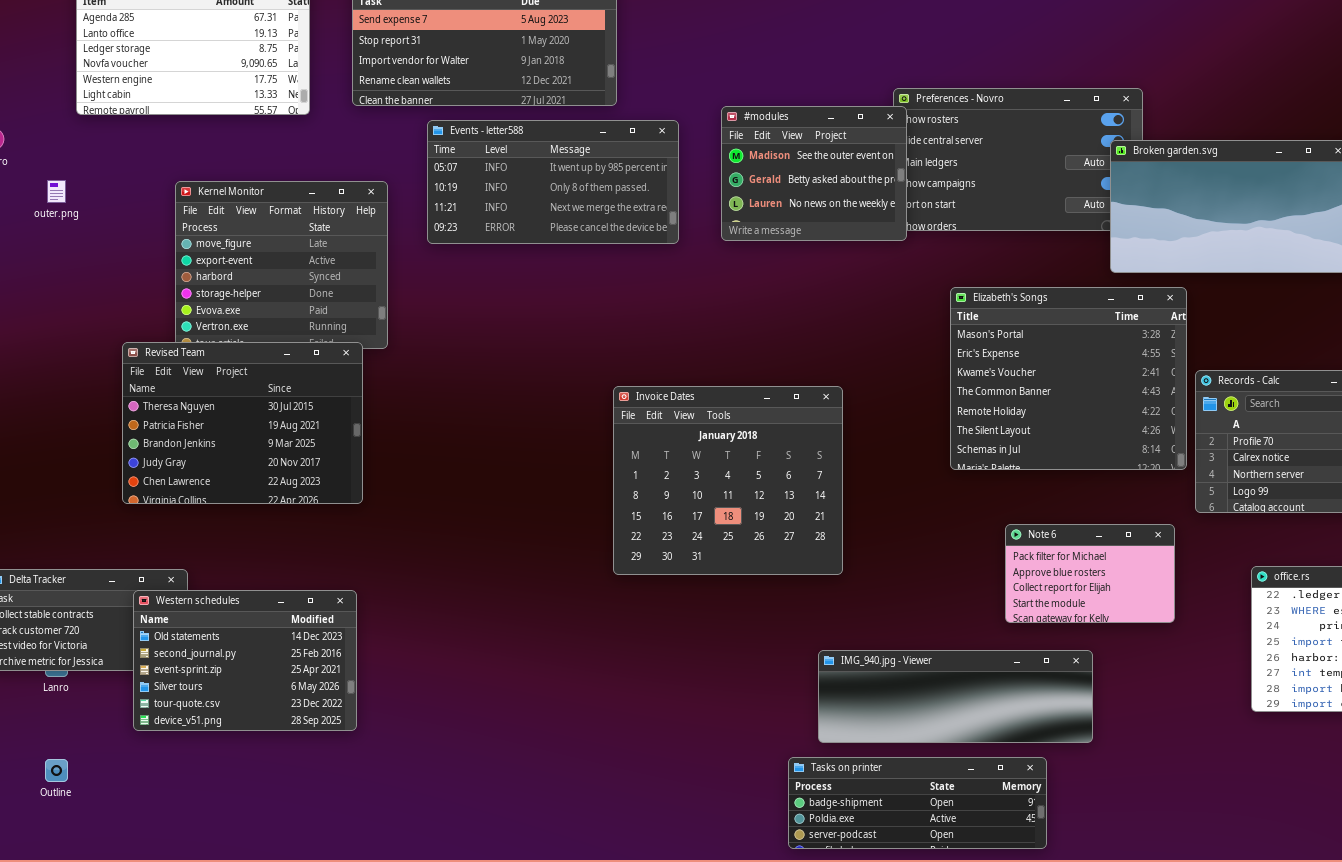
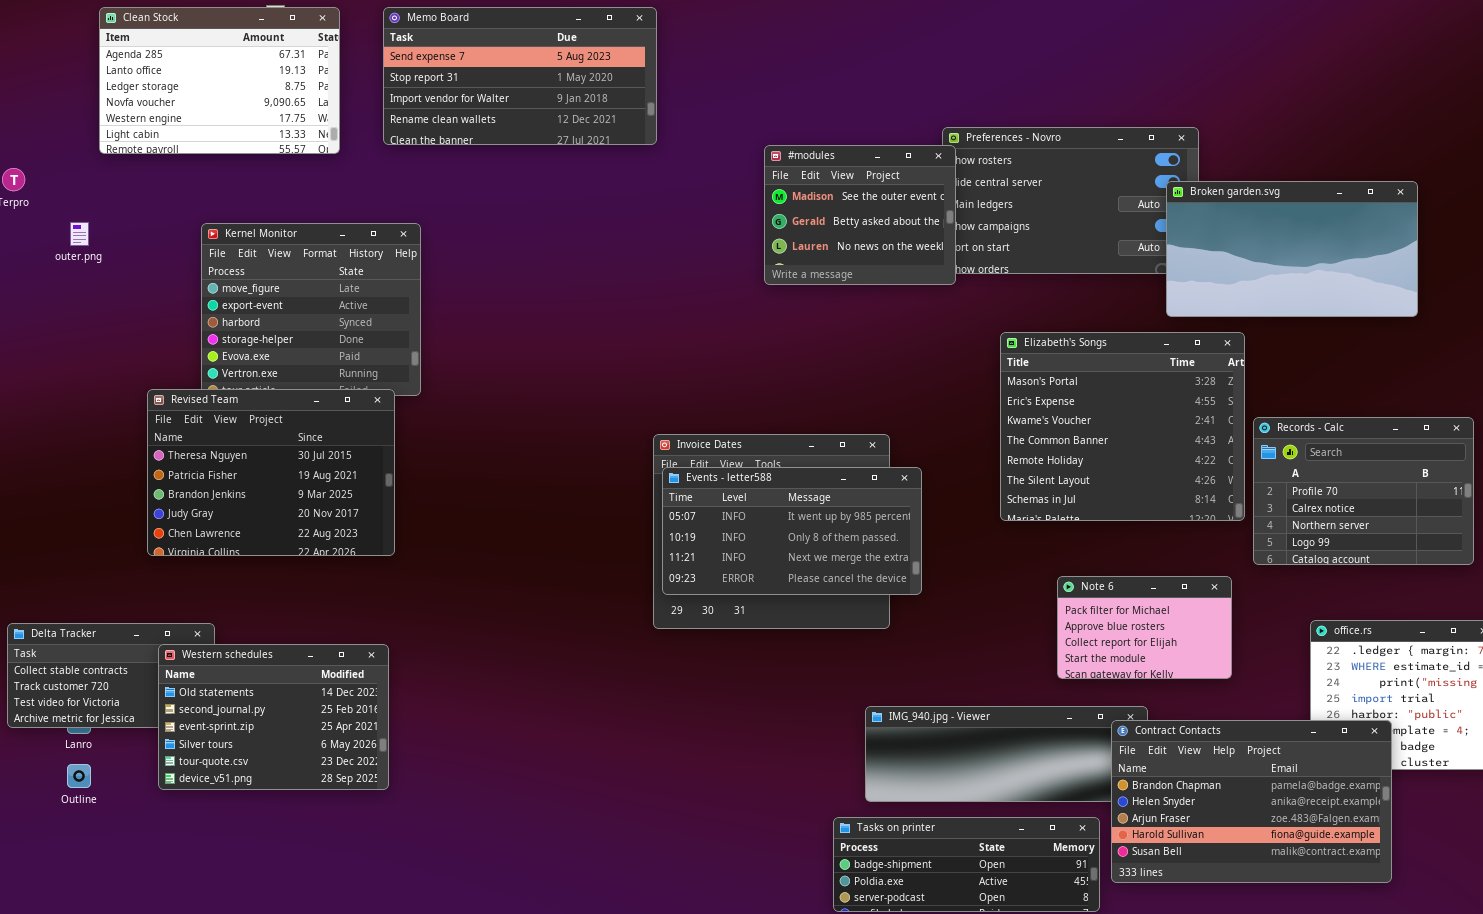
Events - letter588: [427,120,679,244] -> [662,467,922,595], moved
Contract Contacts: none -> [1111,720,1392,883], opened
Outline: [45,759,68,782] -> [67,764,91,788], moved

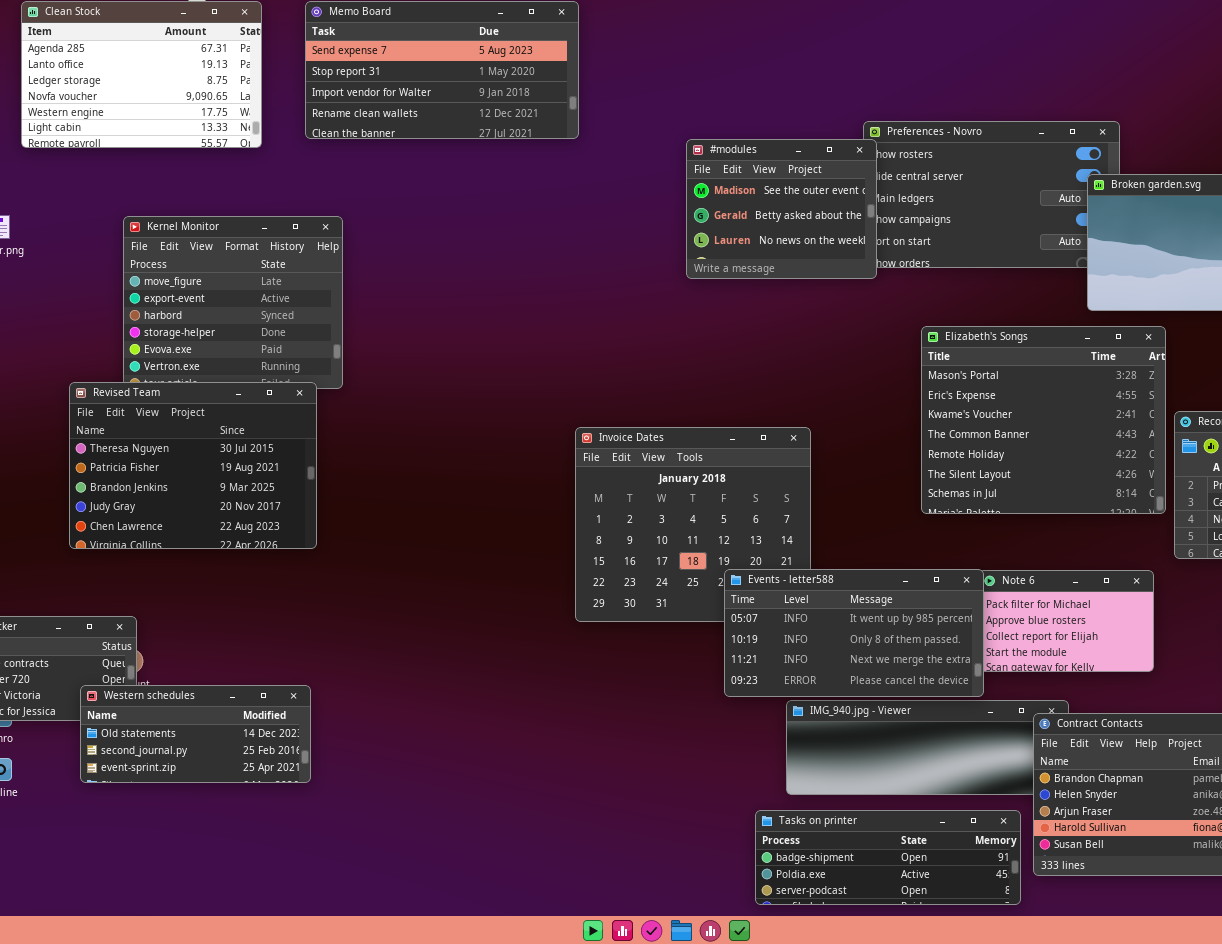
Events - letter588: [662,467,922,595] -> [724,569,984,697], moved
Western schedules: [158,644,389,790] -> [80,685,311,783], resized

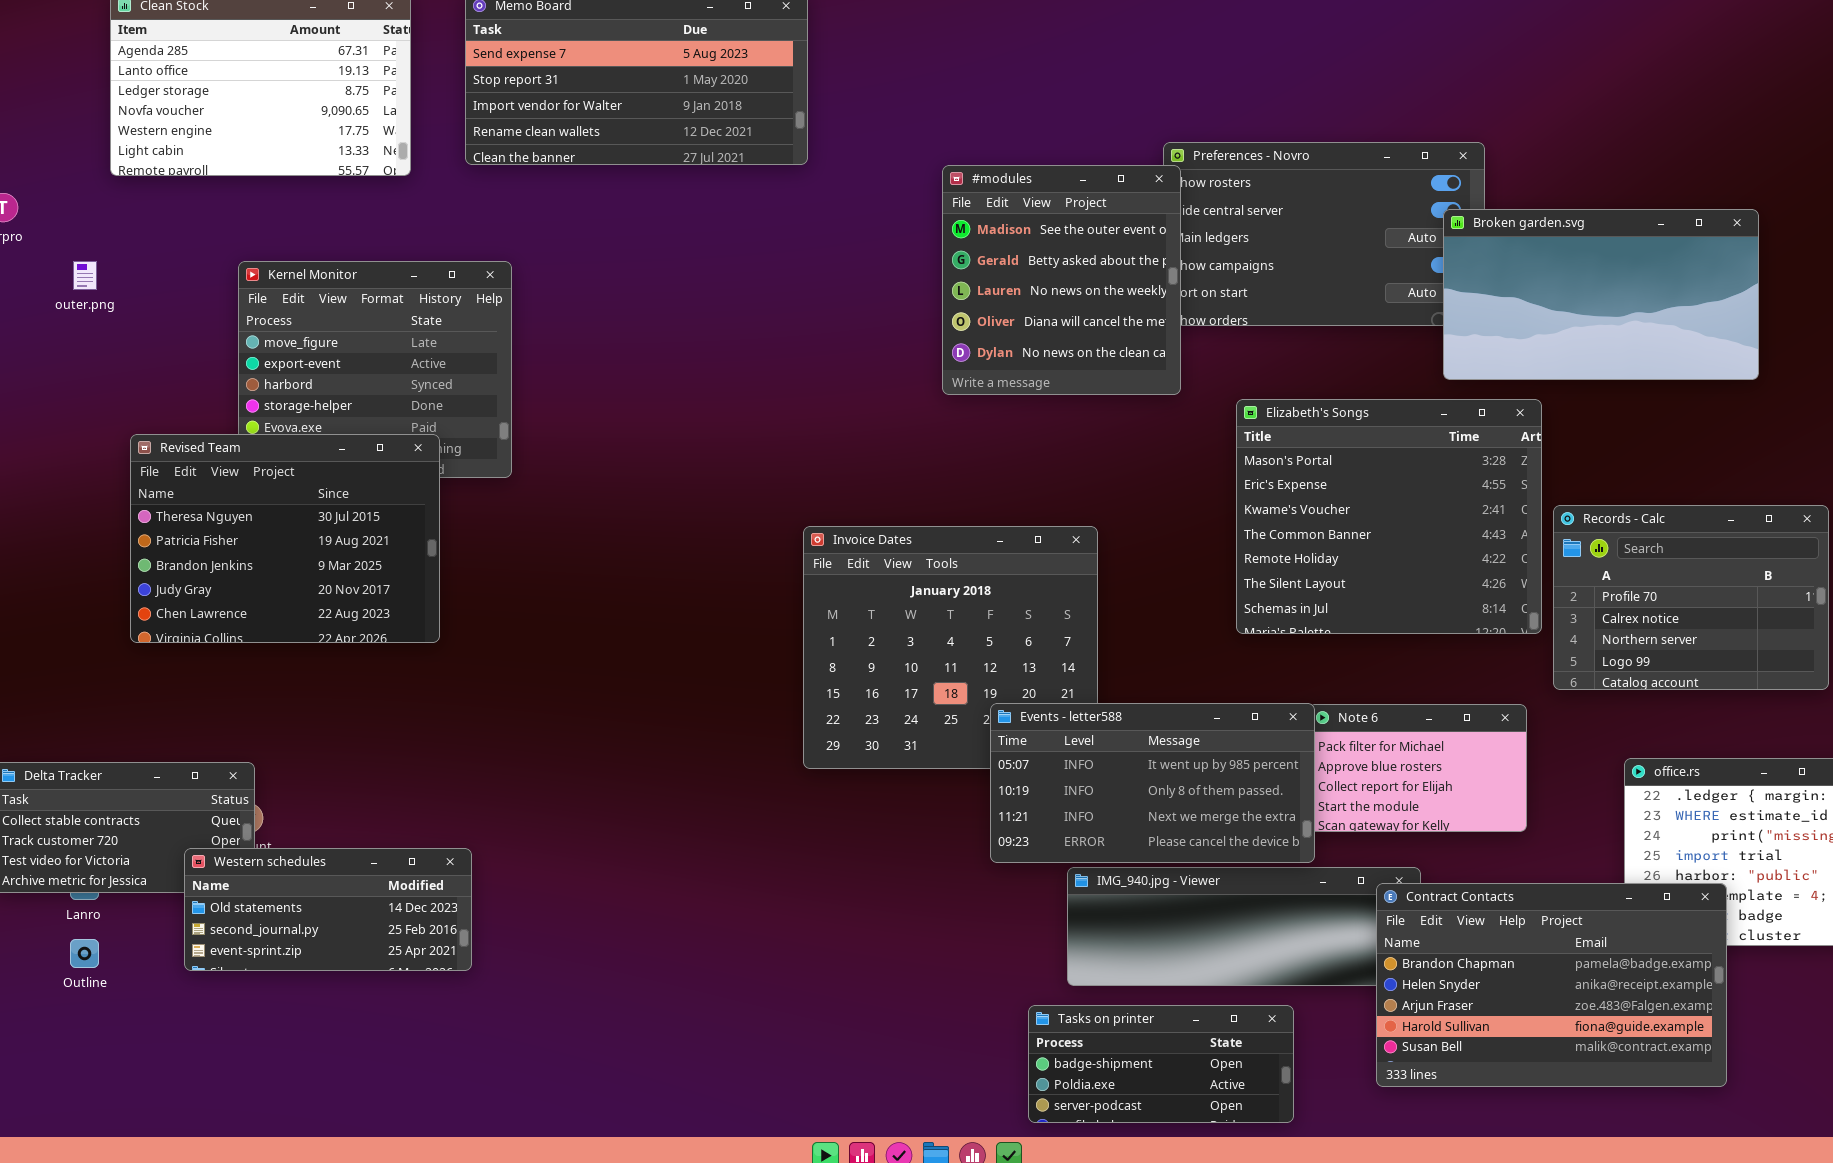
#modules: [686,139,877,279] -> [942,165,1181,395], resized
Revised Team: [69,382,317,549] -> [130,434,440,643], moved
Tasks on printer: [755,810,1021,905] -> [1028,1005,1294,1123], resized

